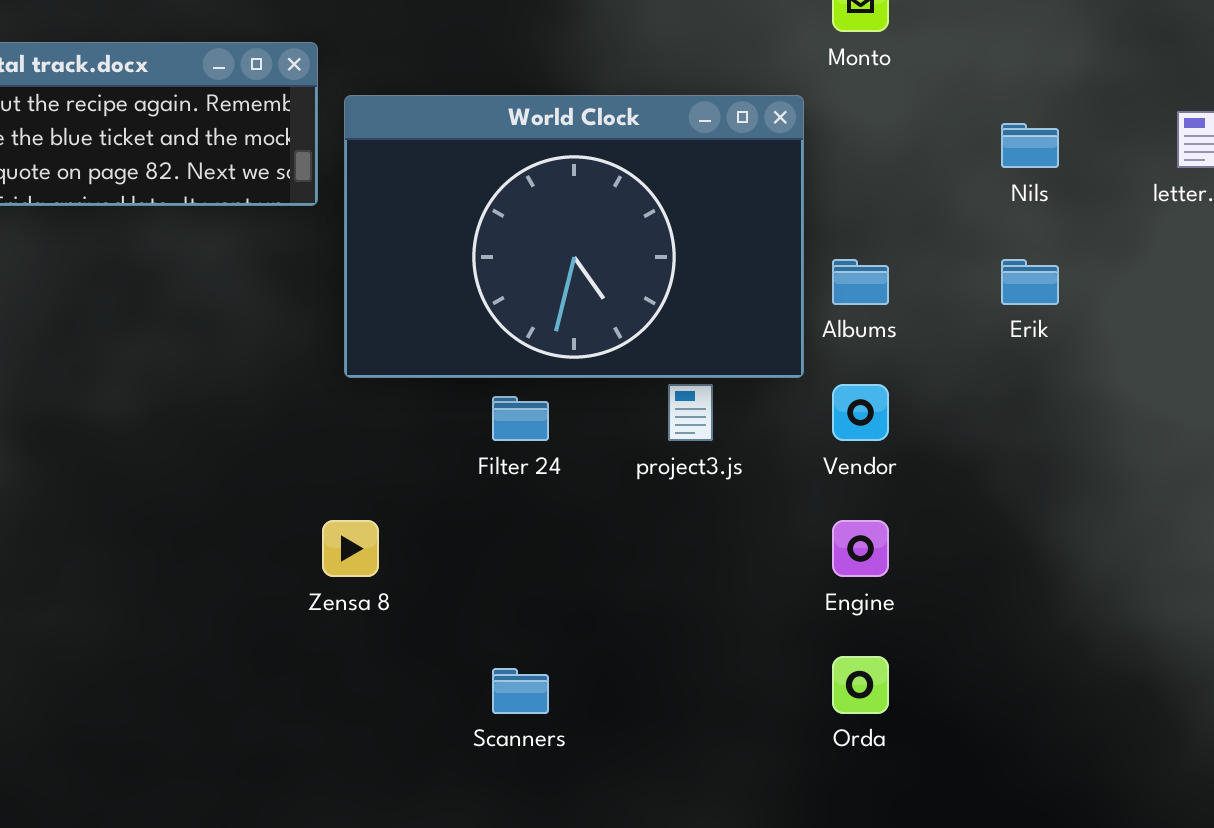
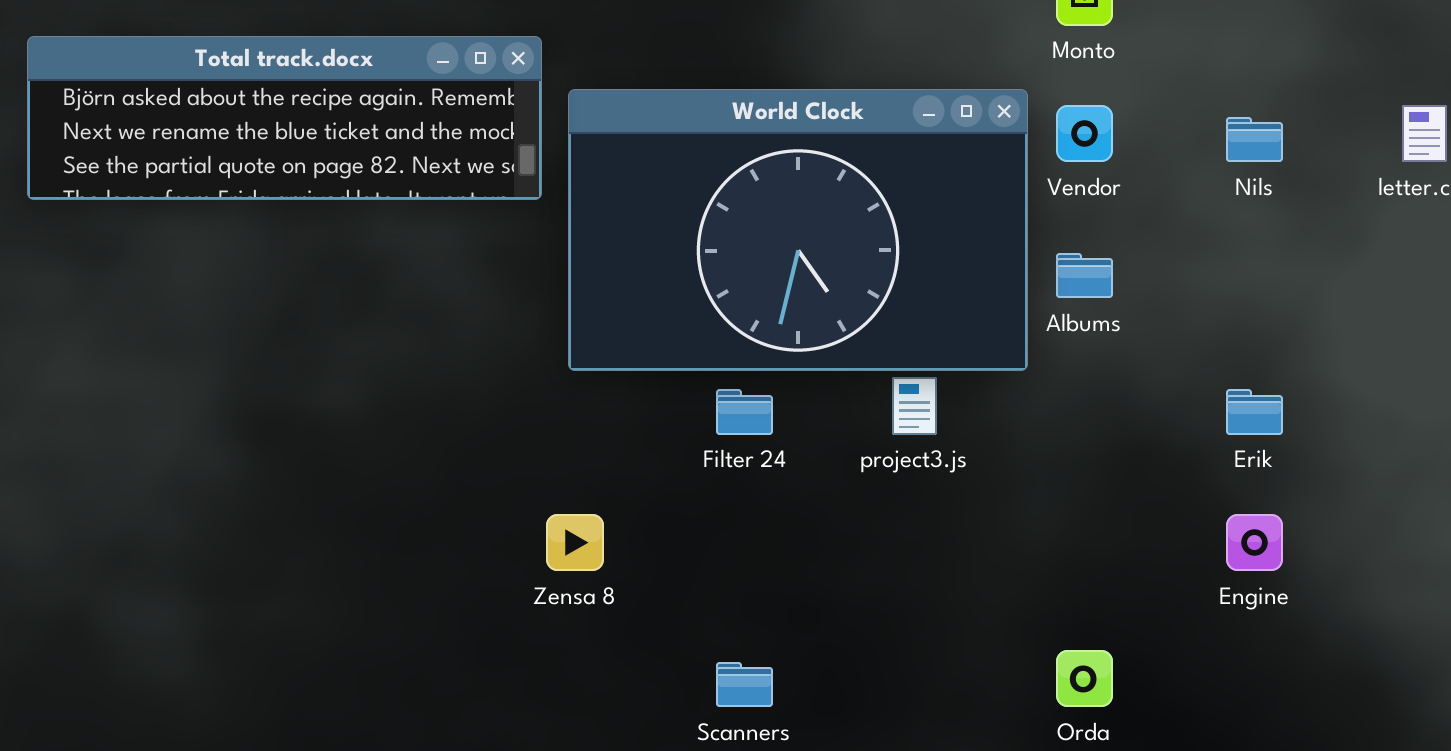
Erik: [1001,259,1059,305] -> [1226,389,1283,435], moved
Vendor: [832,384,889,441] -> [1056,105,1113,162], moved
Engine: [832,520,889,577] -> [1226,514,1283,571], moved

